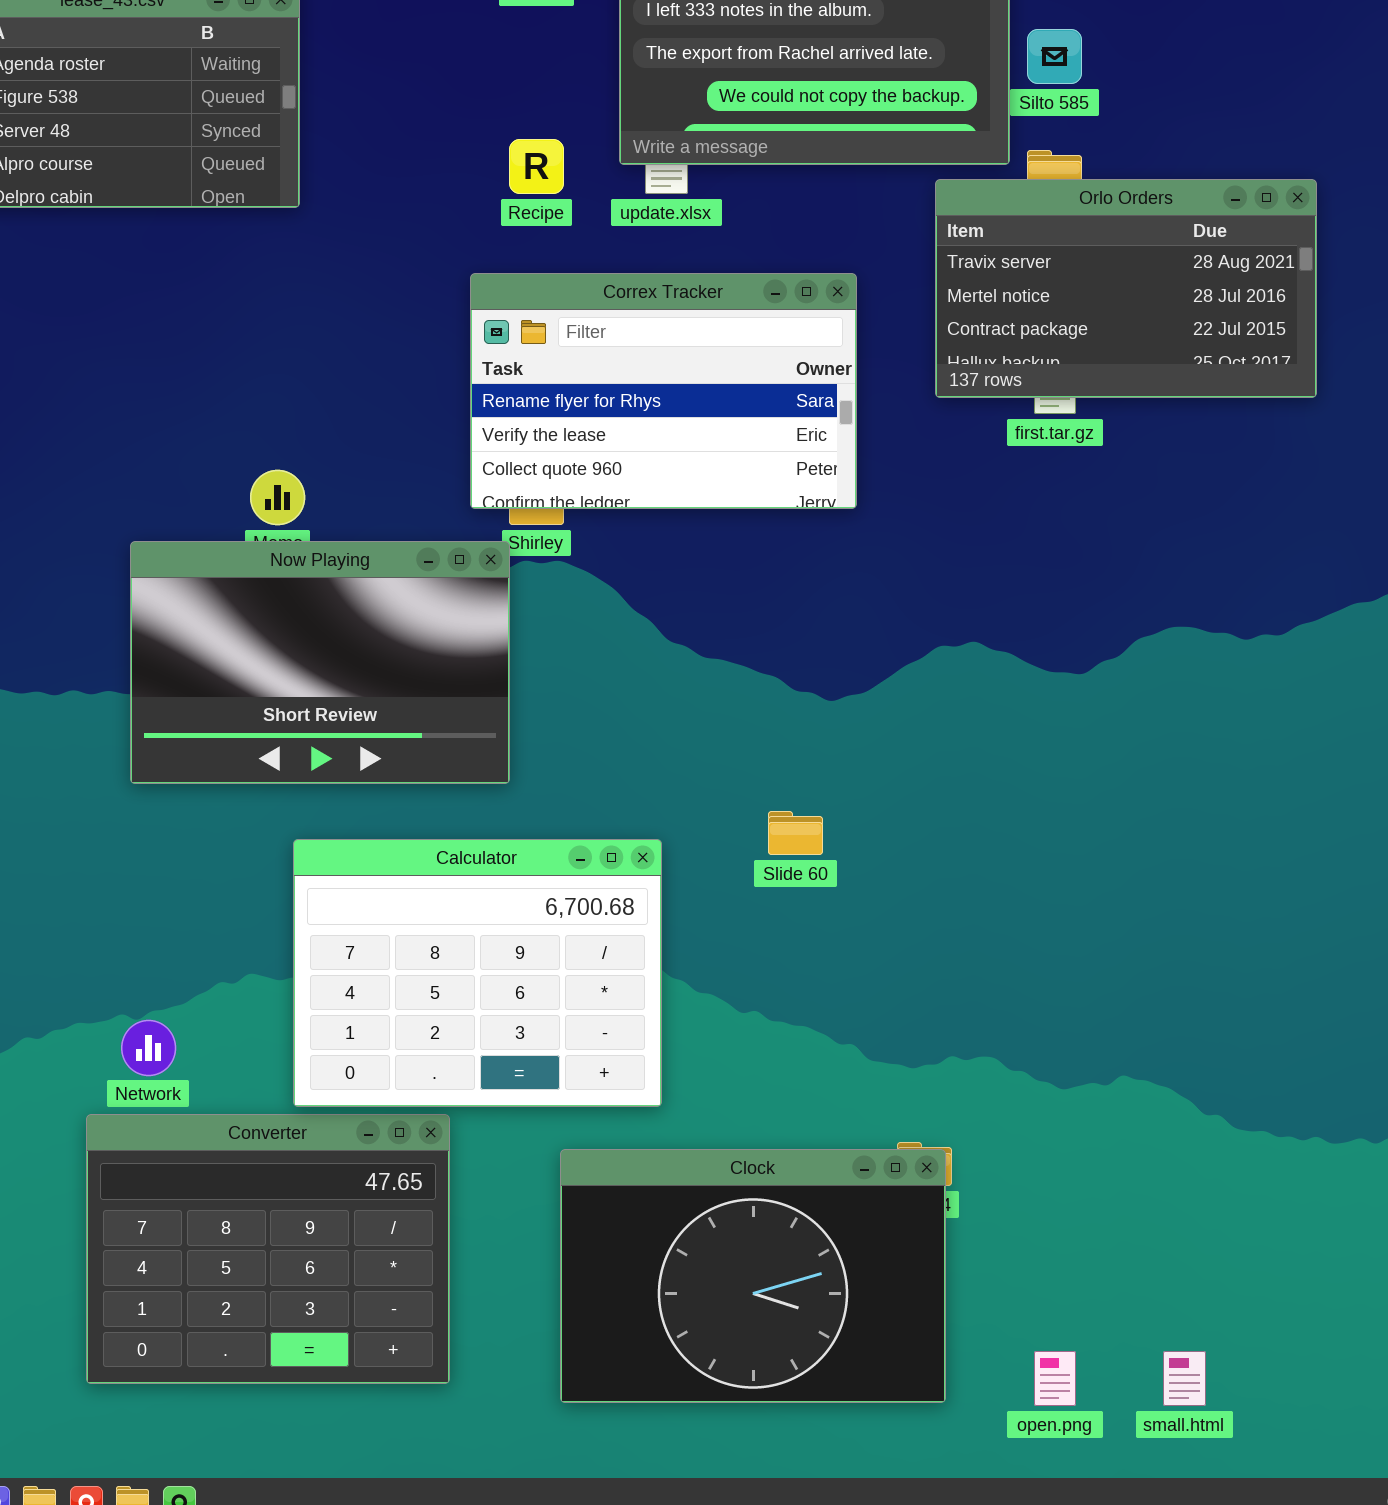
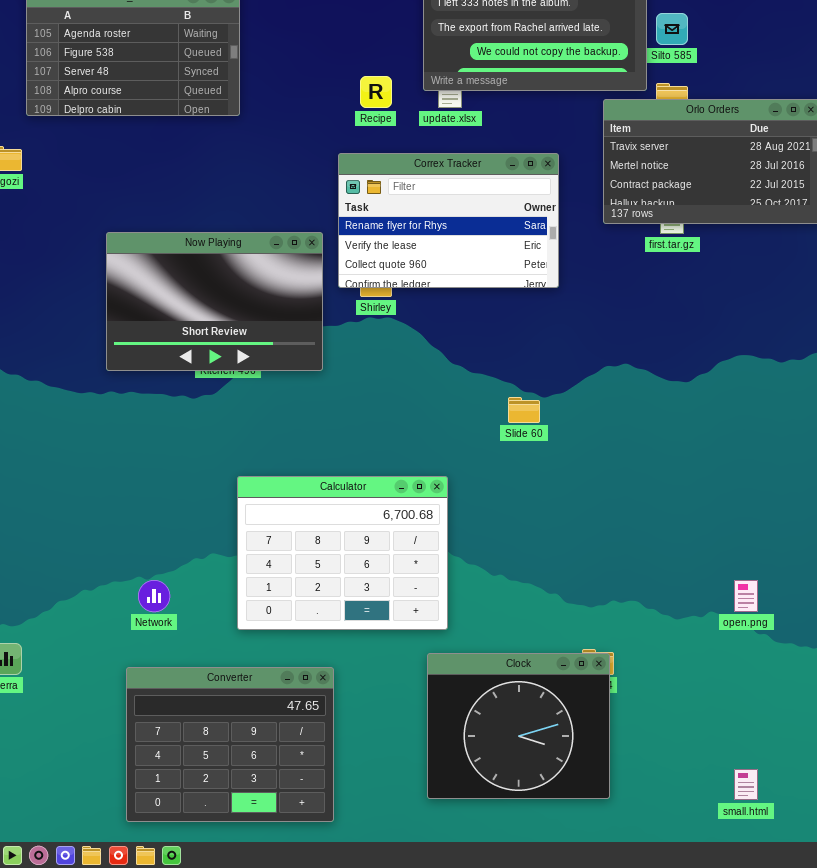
Now Playing: [130,541,510,784] -> [106,232,323,371], moved
Slide 60: [768,811,823,855] -> [508,397,540,423], moved
Converter: [86,1114,450,1384] -> [126,667,334,822], moved
Clock: [560,1149,946,1403] -> [427,653,610,799], resized
open.png: [1034,1351,1076,1406] -> [734,580,758,612], moved

